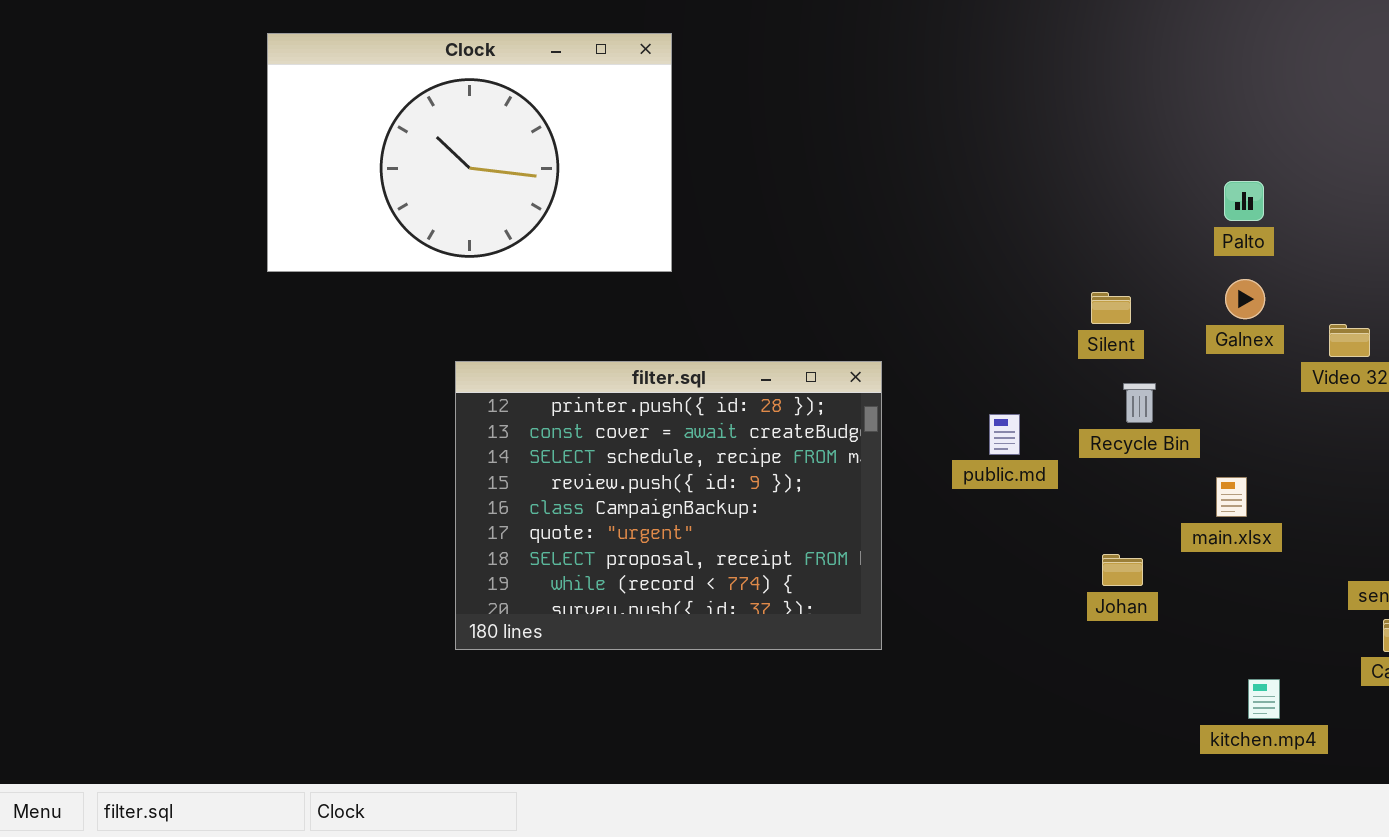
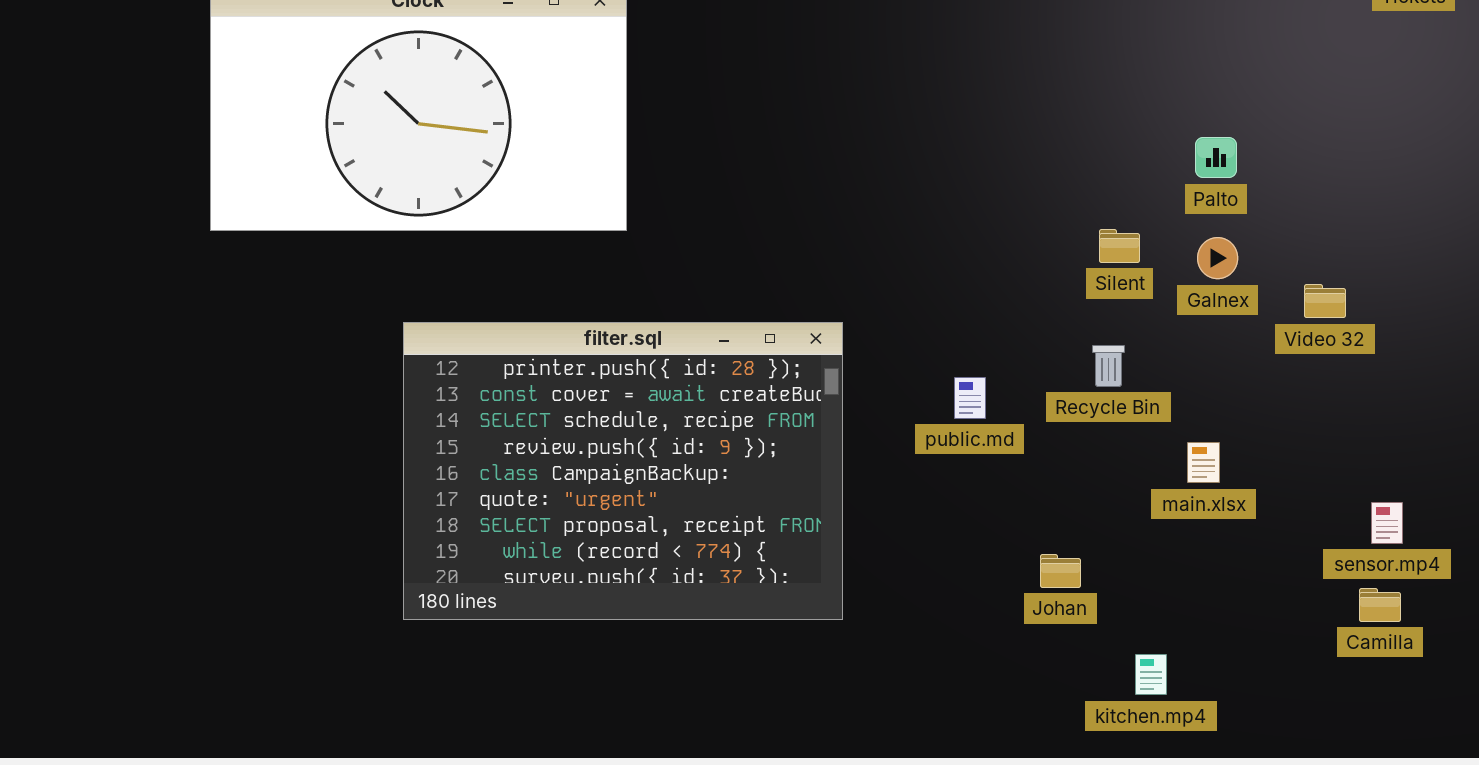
Silent: [1091,292,1131,324] -> [1099,229,1140,263], moved
Johan: [1102,554,1143,586] -> [1040,554,1081,588], moved
kitchen.mp4: [1248,679,1280,719] -> [1135,654,1167,695], moved

